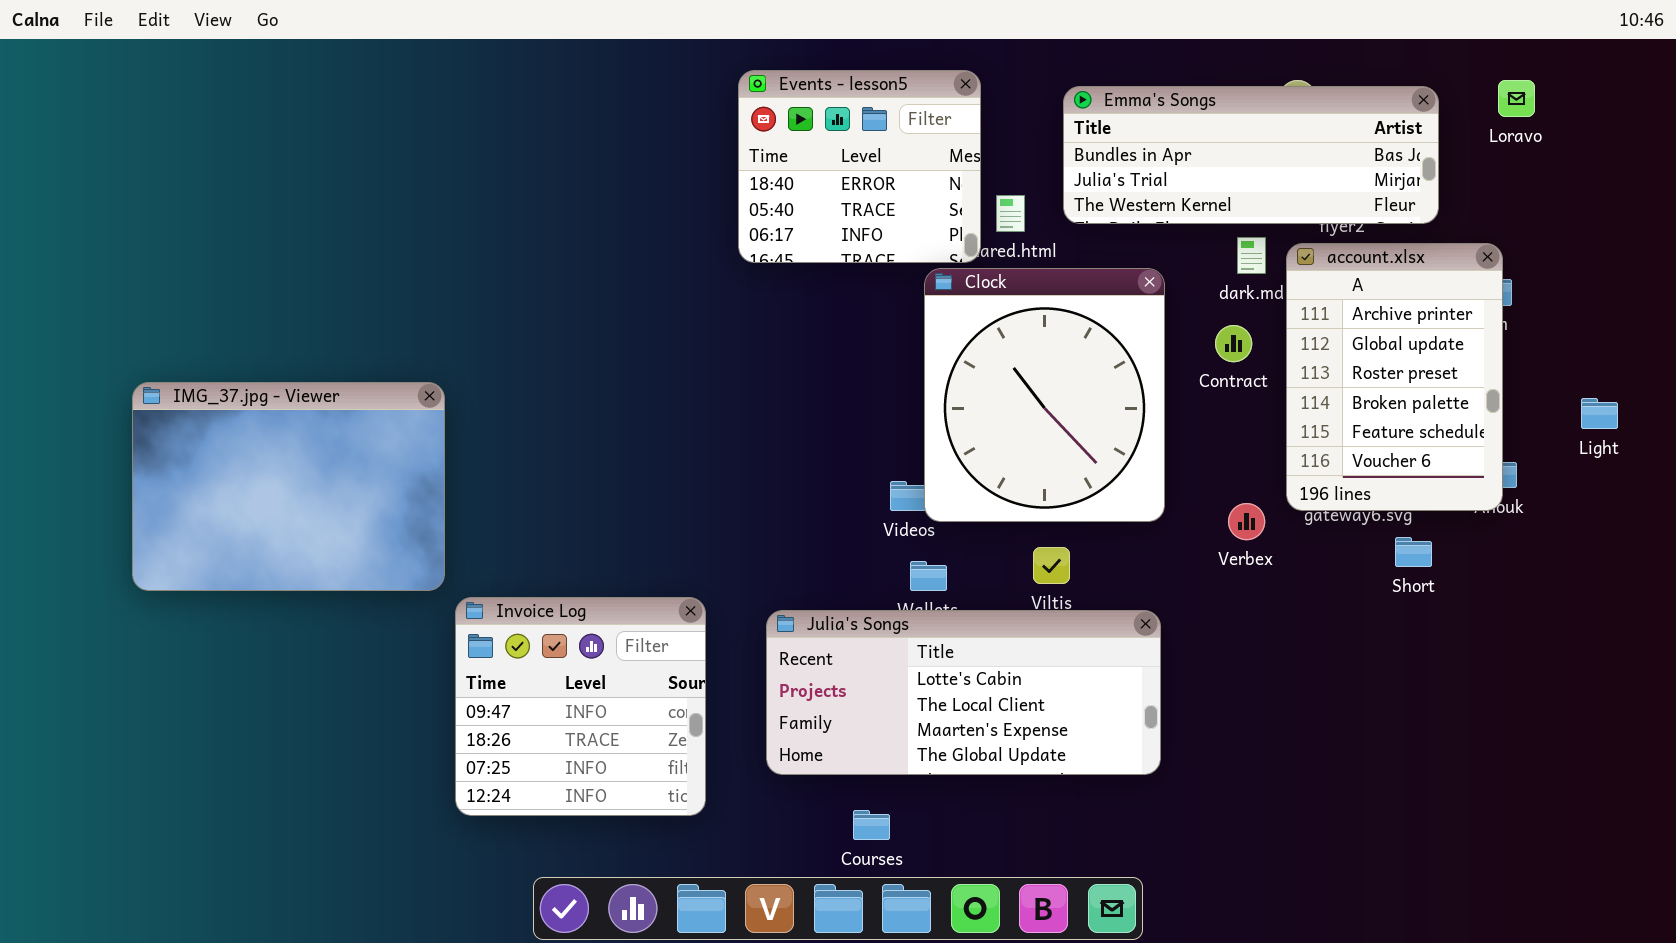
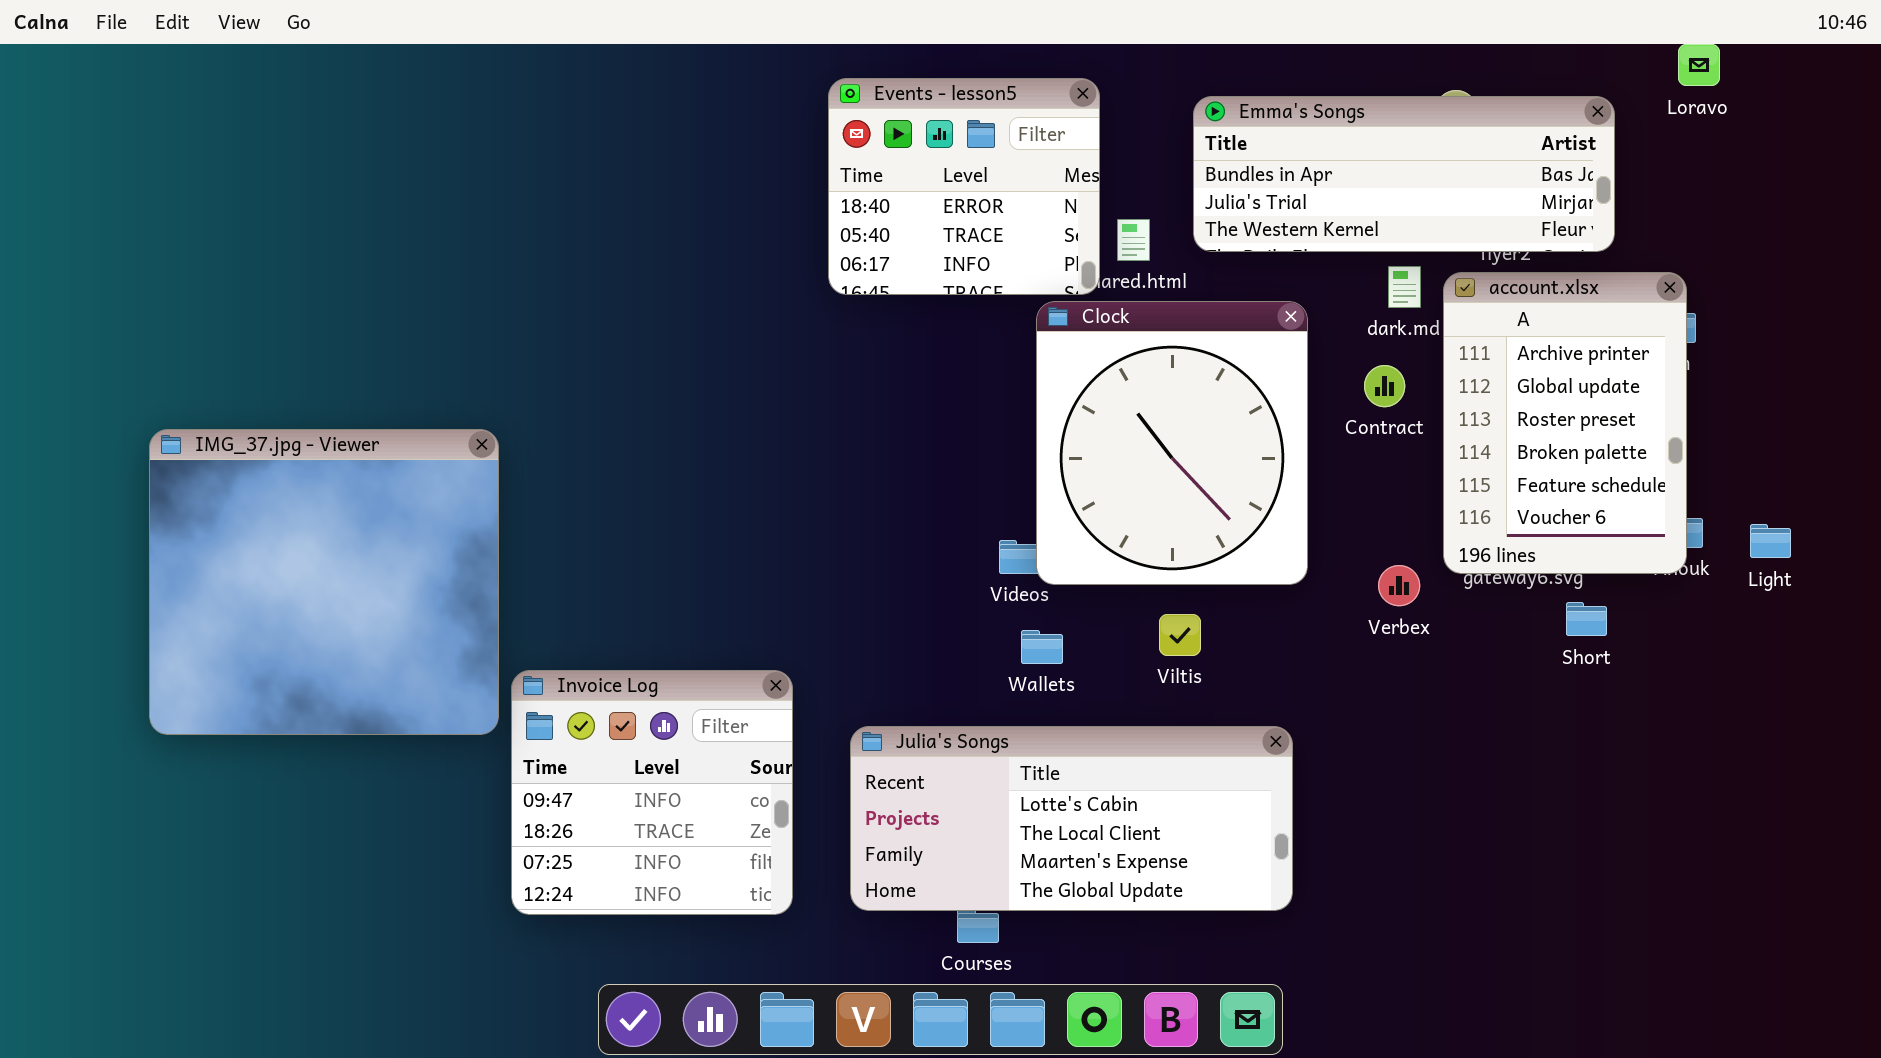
Loravo: [1498,80,1535,117] -> [1678,44,1720,86], moved
IMG_37.jpg - Viewer: [132,382,445,591] -> [149,429,499,735], resized
Light: [1581,398,1618,429] -> [1750,524,1791,558], moved
Julia's Songs: [766,610,1161,775] -> [850,726,1293,911], moved

